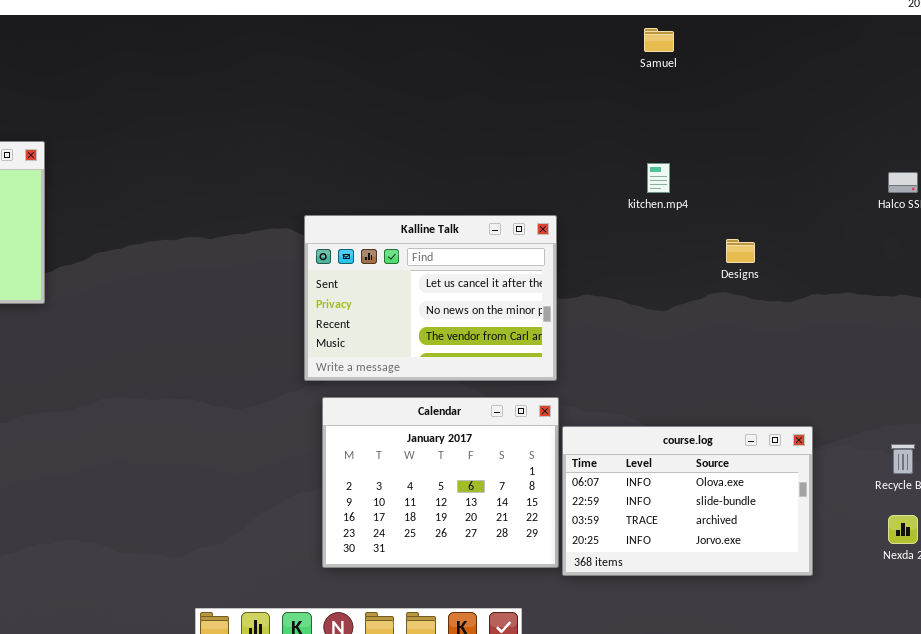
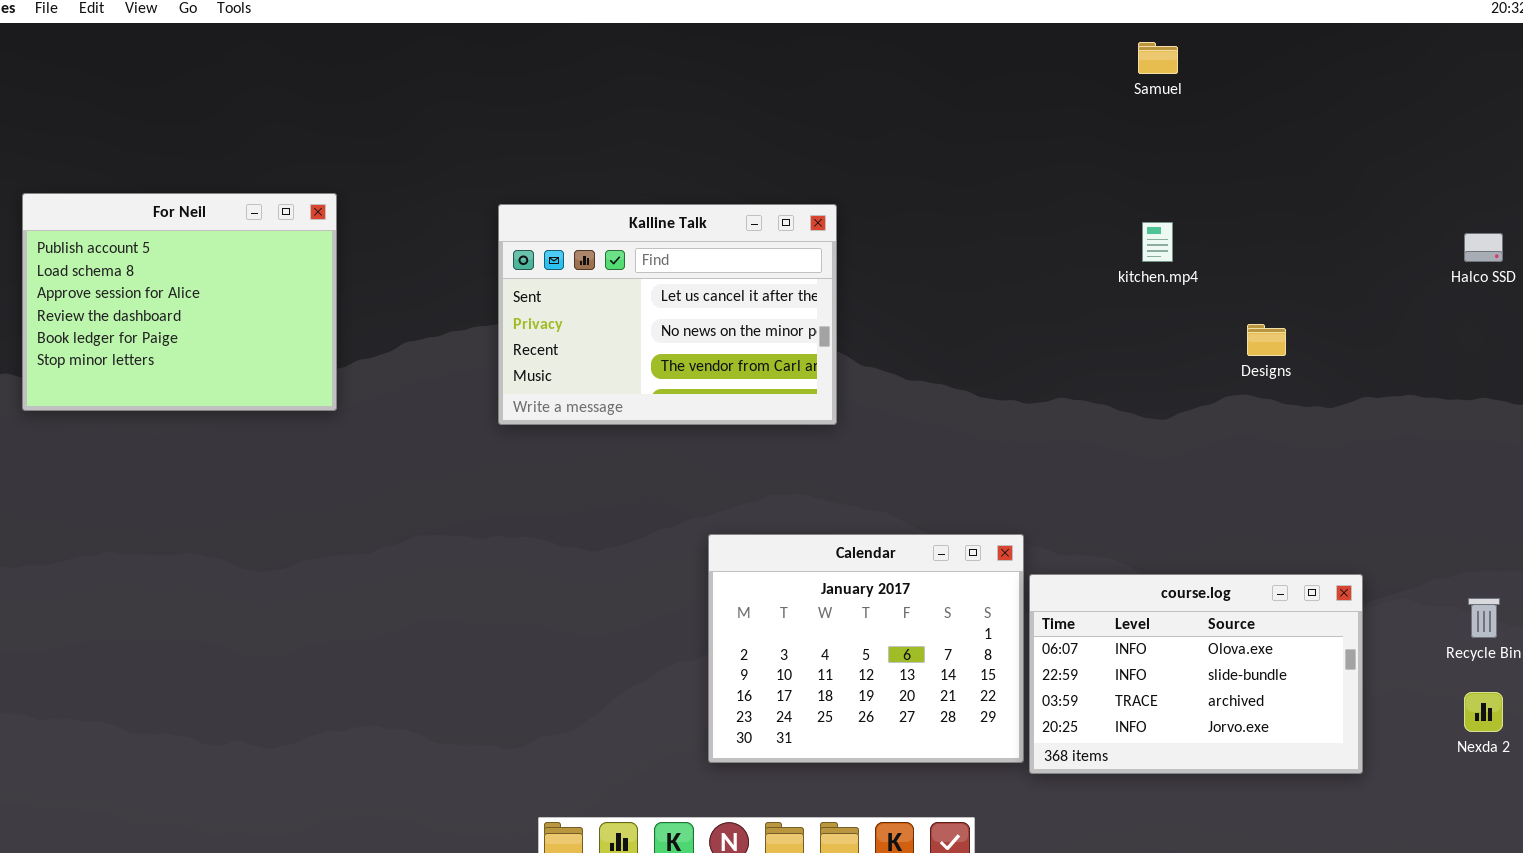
Kalline Talk: [304,215,557,381] -> [498,204,837,425], moved

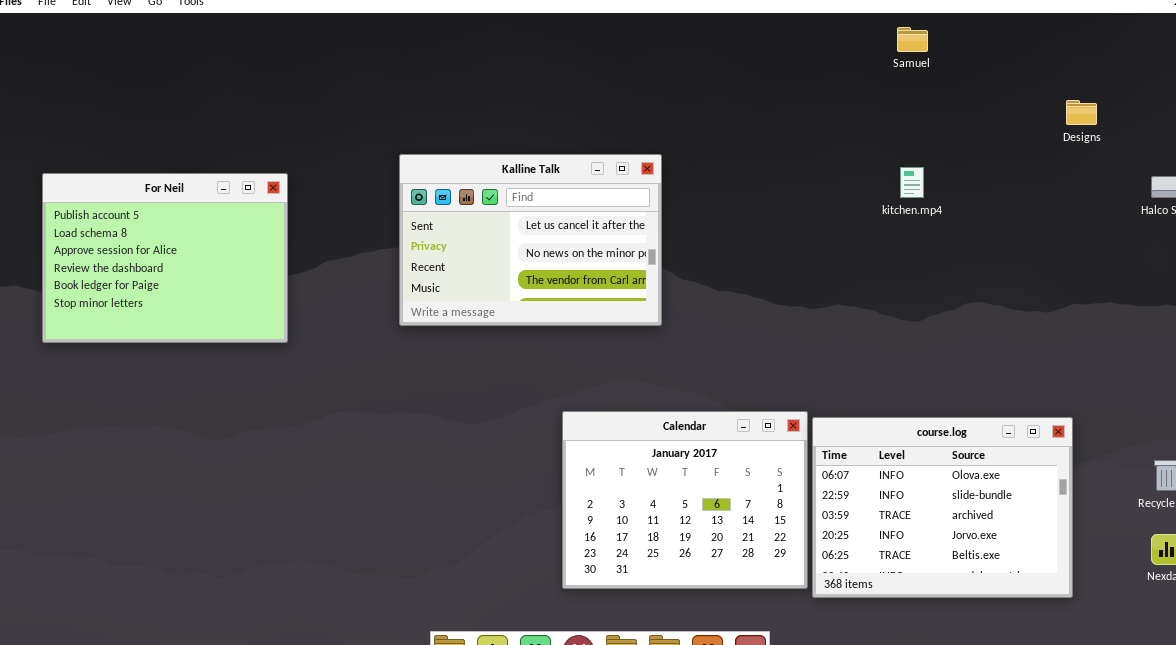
For Neil: [22,193,337,411] -> [42,173,288,343], moved
Designs: [1247,324,1286,356] -> [1066,100,1097,125], moved
course.log: [1029,574,1363,774] -> [812,417,1073,598], resized

